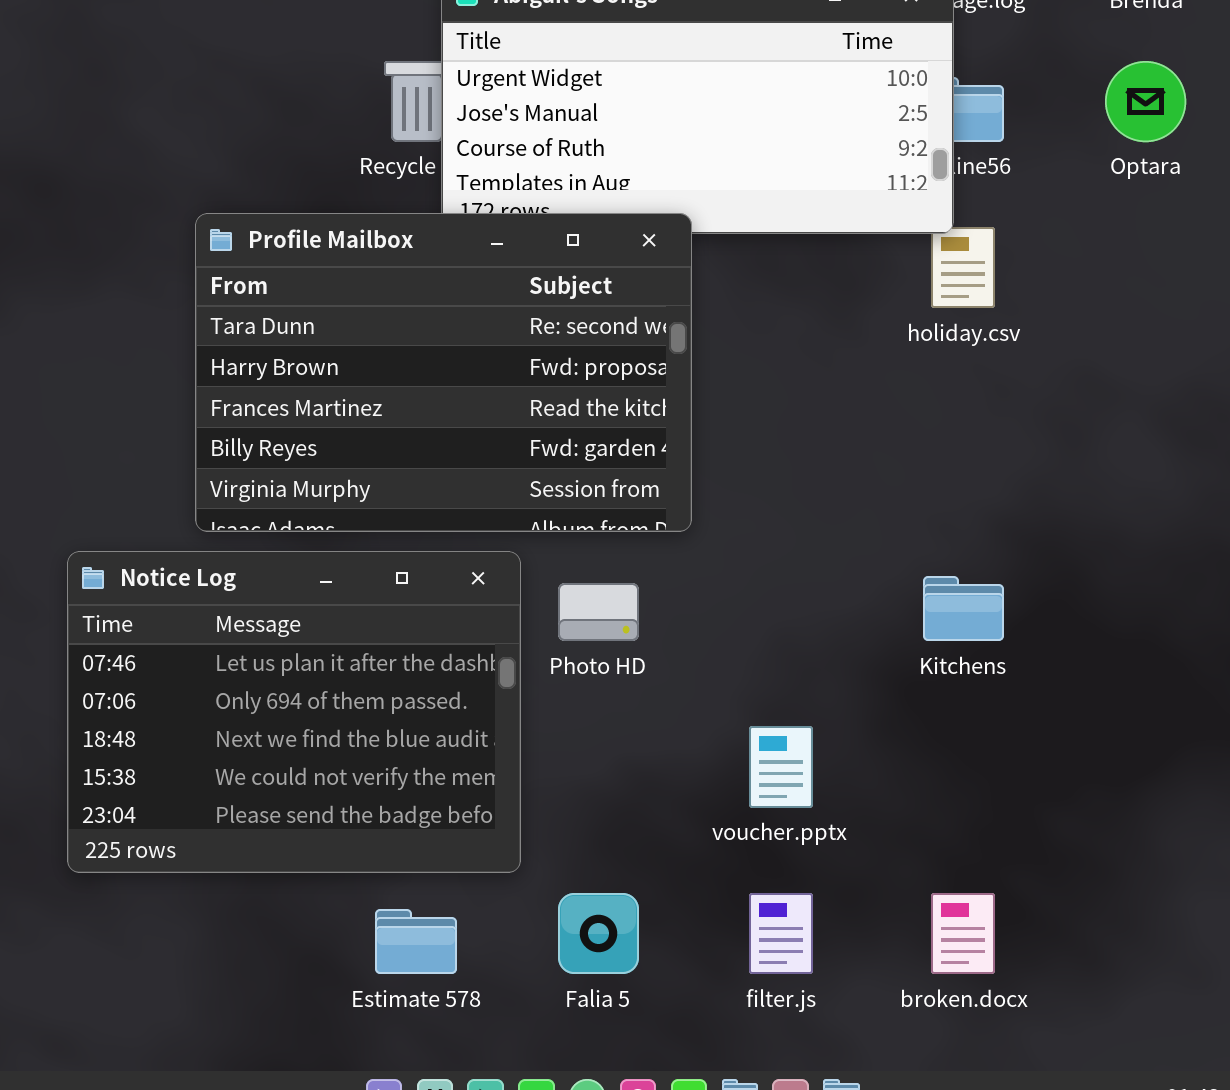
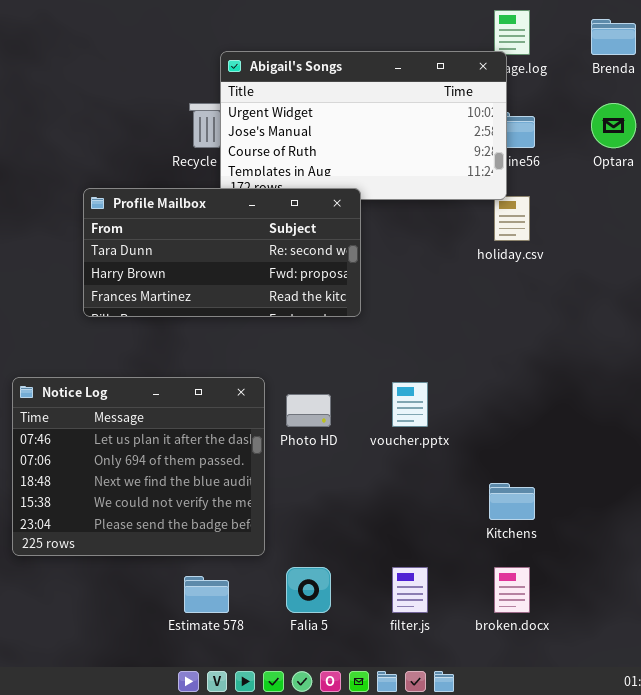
Profile Mailbox: [195,213,692,532] -> [83,188,361,317], resized
Kitchens: [923,576,1004,641] -> [489,483,535,520], moved
voucher.pptx: [749,726,813,808] -> [392,382,428,427], moved

